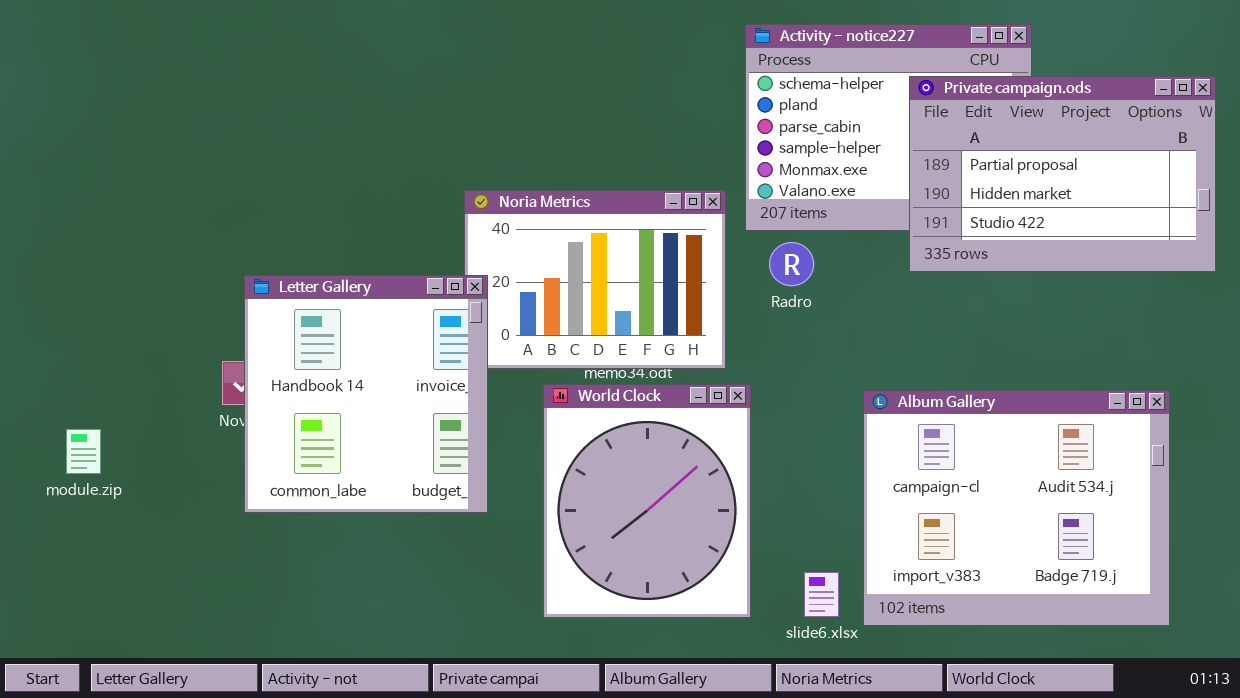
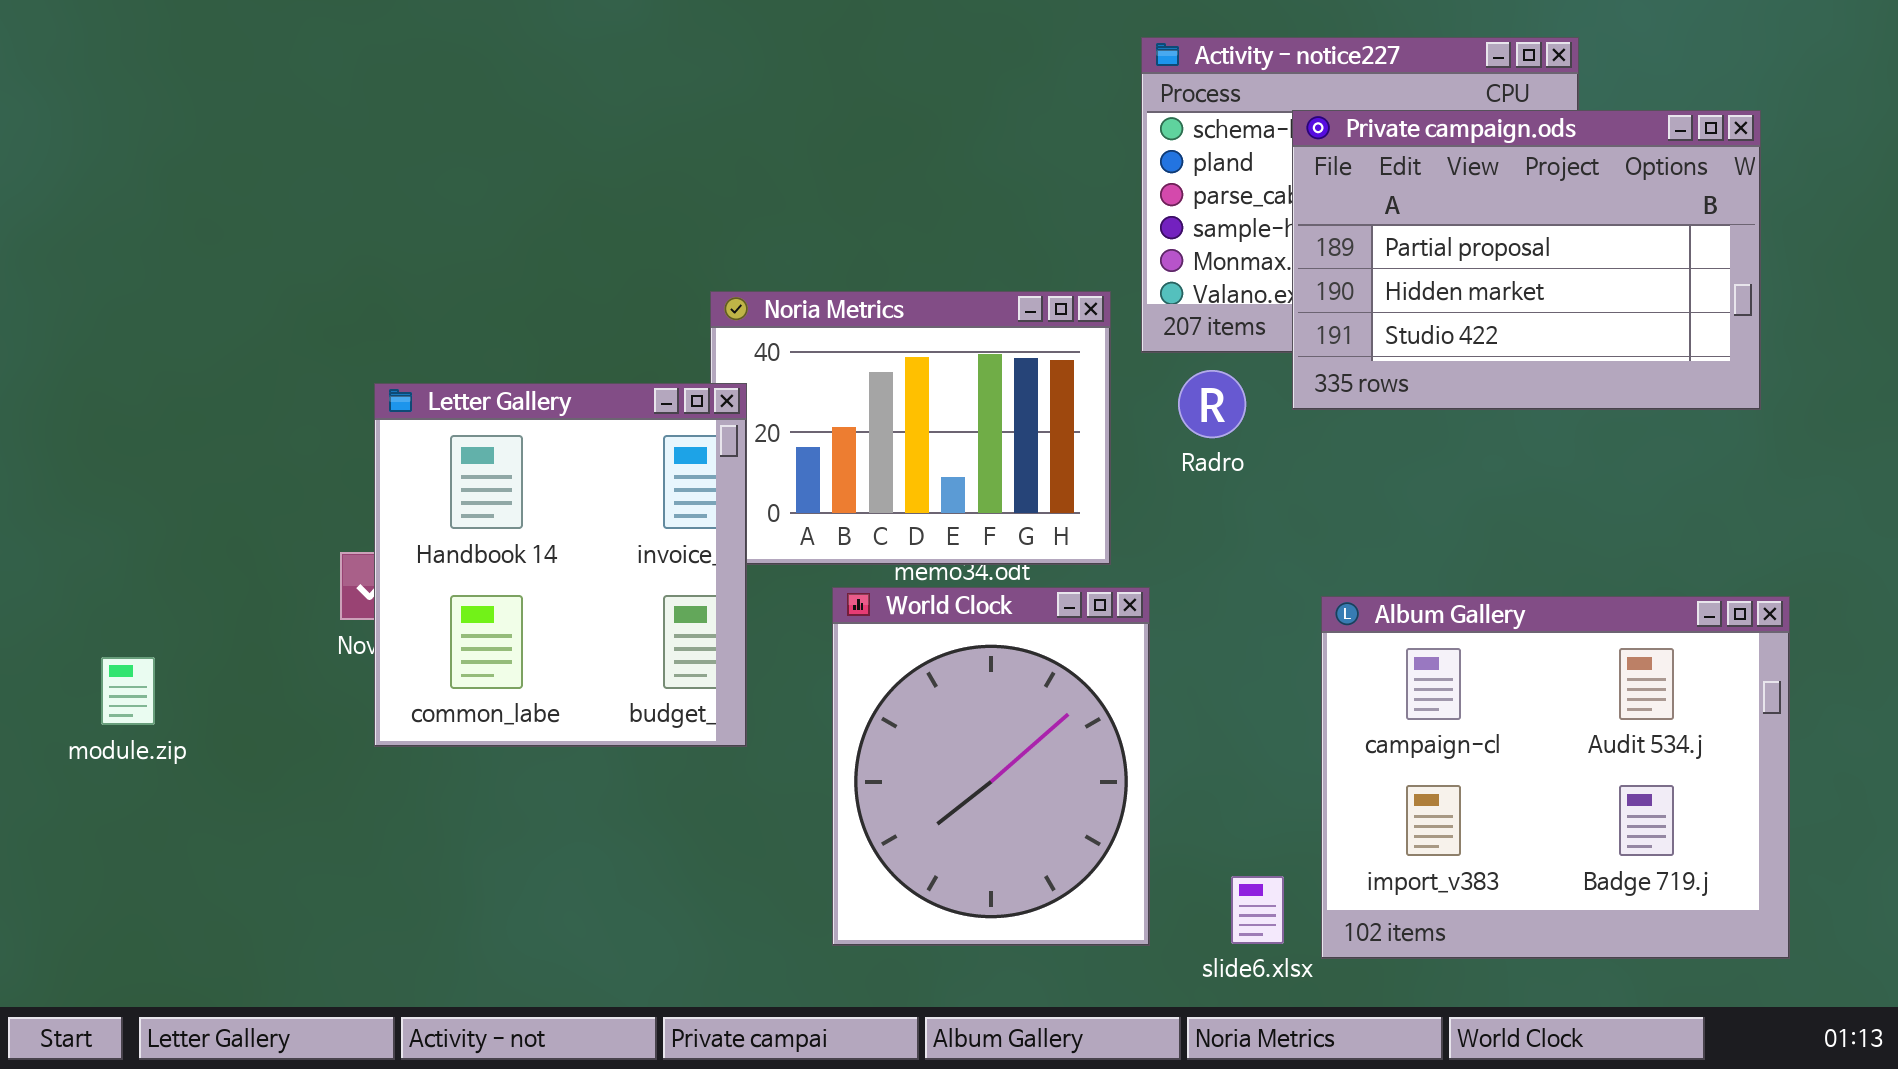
Private campaign.ods: [909,76,1216,272] -> [1292,110,1761,410], moved
Letter Gallery: [244,275,488,513] -> [374,383,747,747], moved

